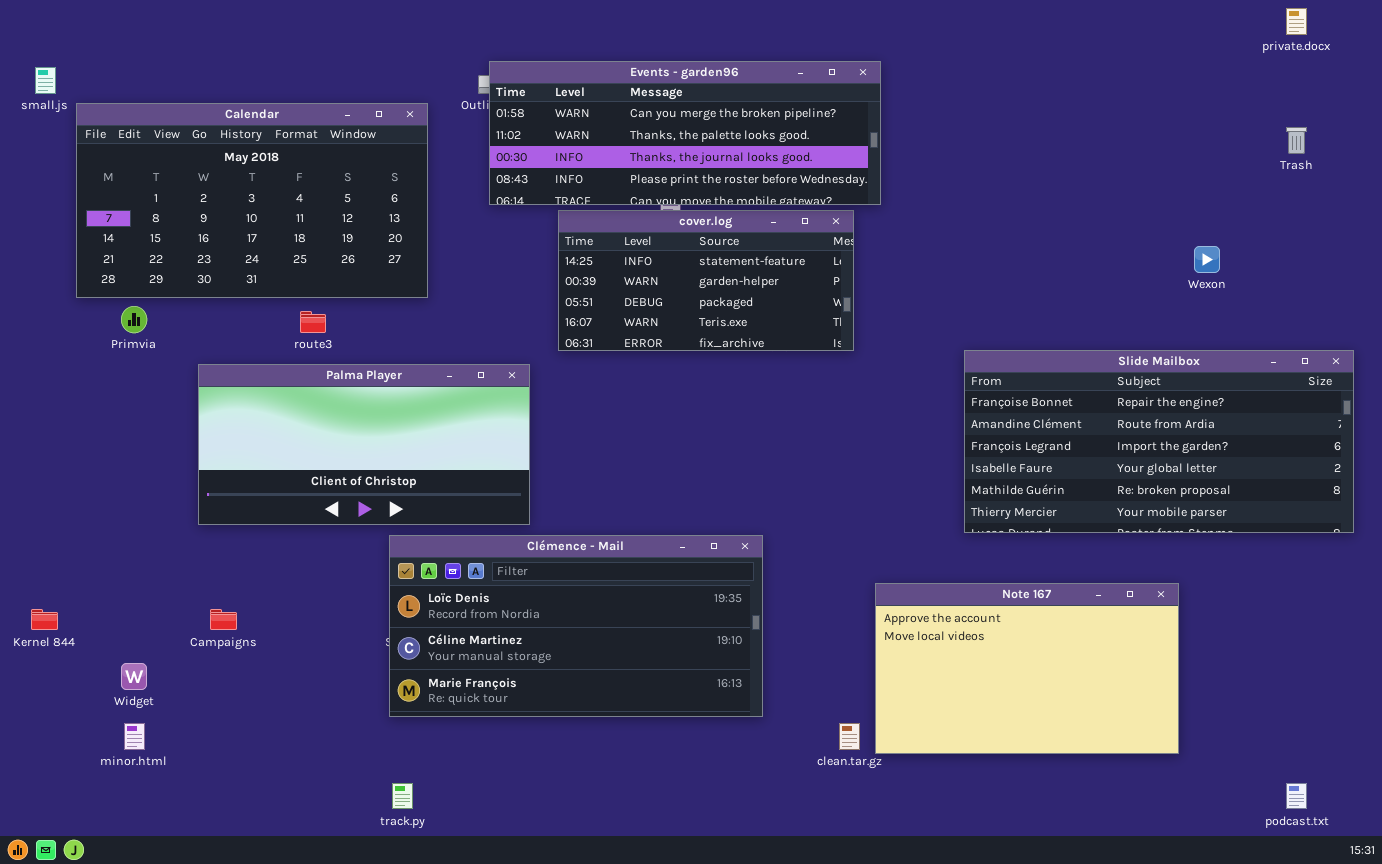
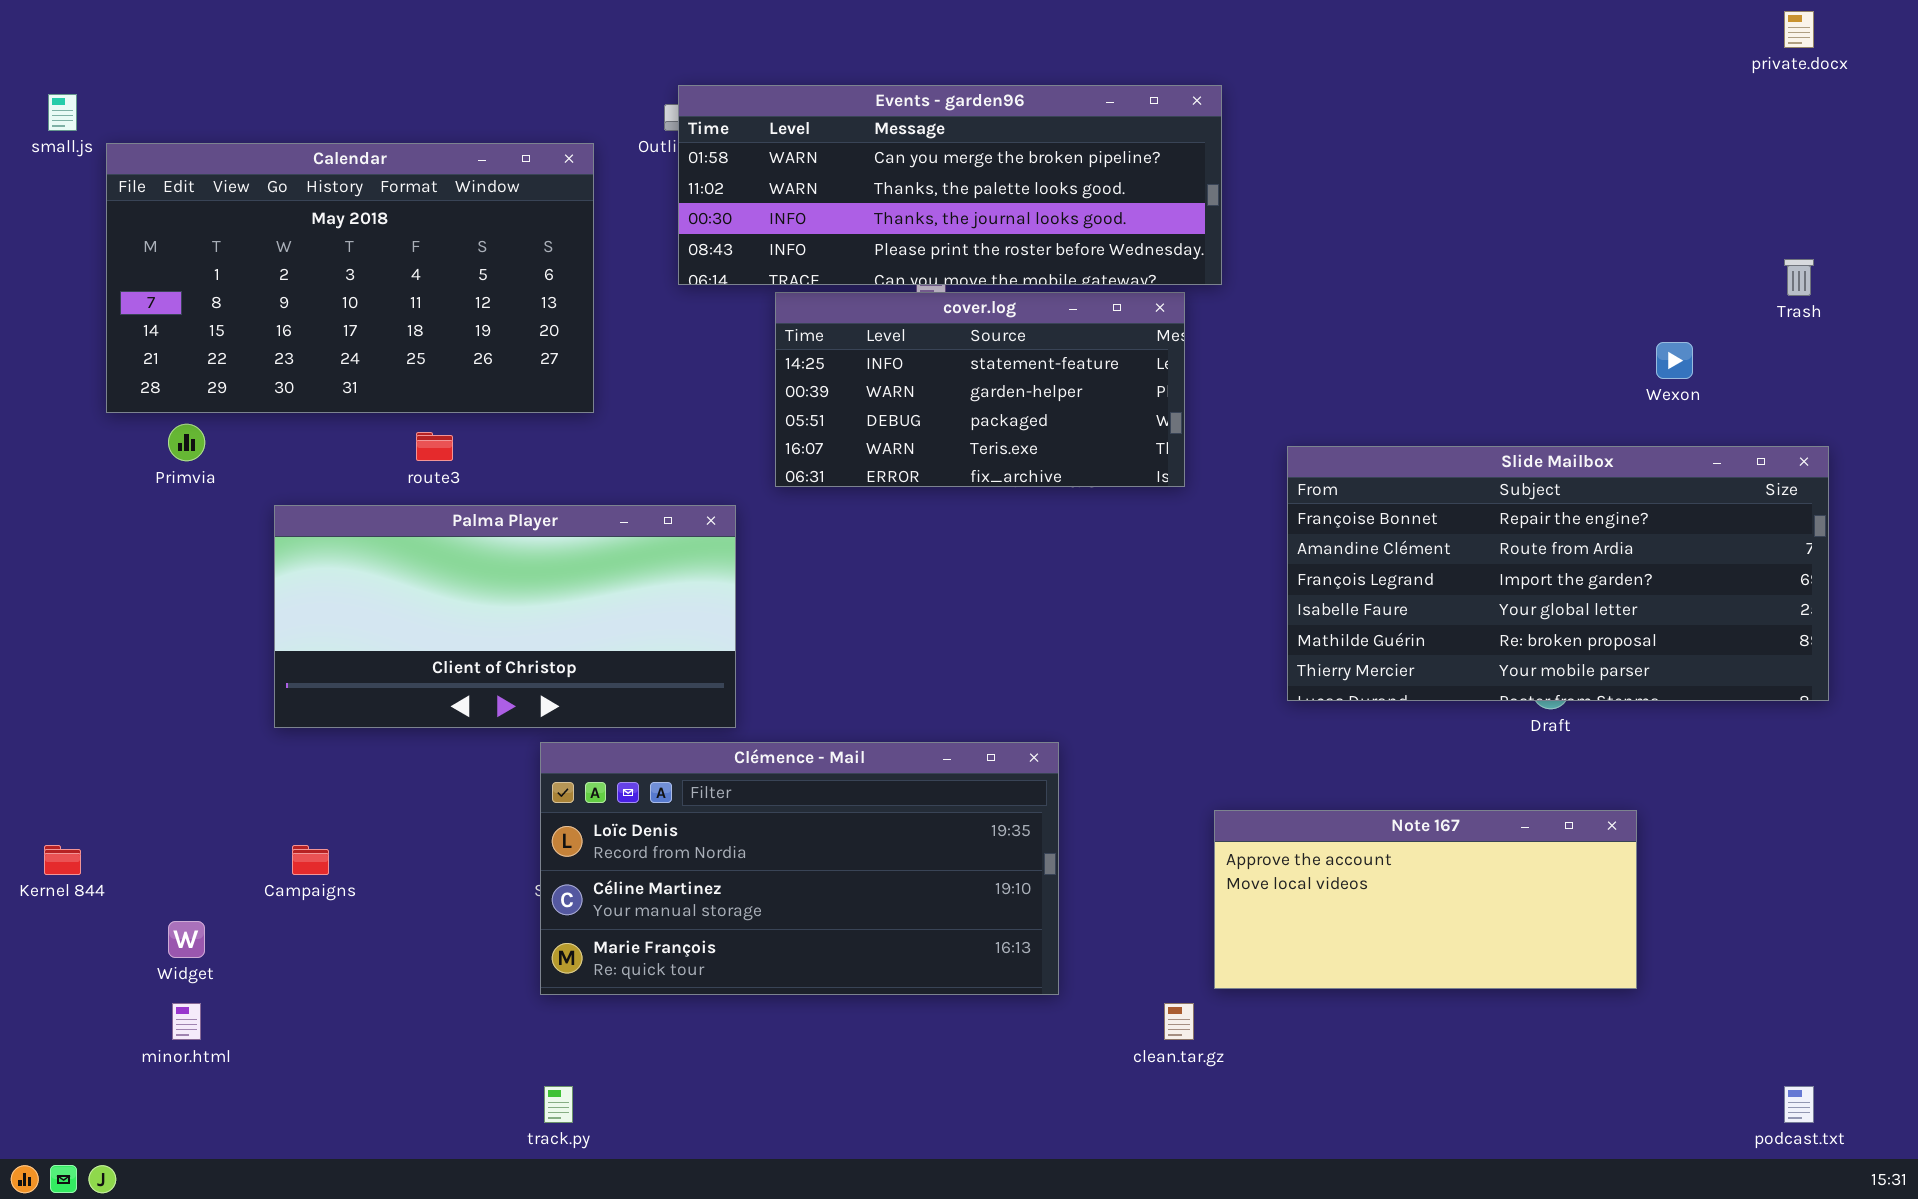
Trash: [1286,127,1307,154] -> [1784,259,1814,296], moved
Slide Mailbox: [964,350,1354,533] -> [1287,446,1829,701], moved
Note 167: [875,583,1179,754] -> [1214,810,1637,989], resized

